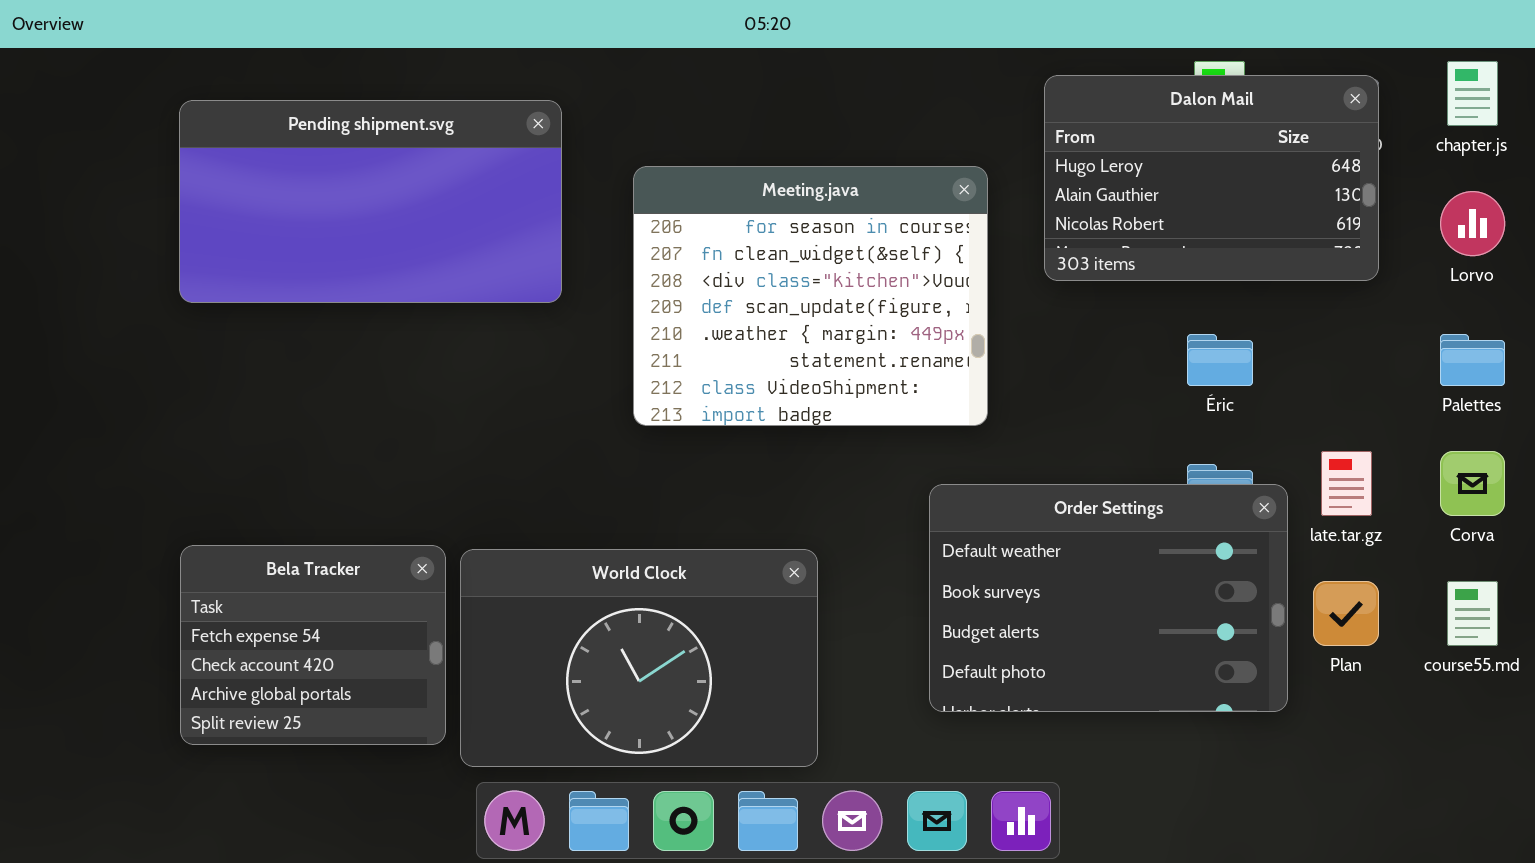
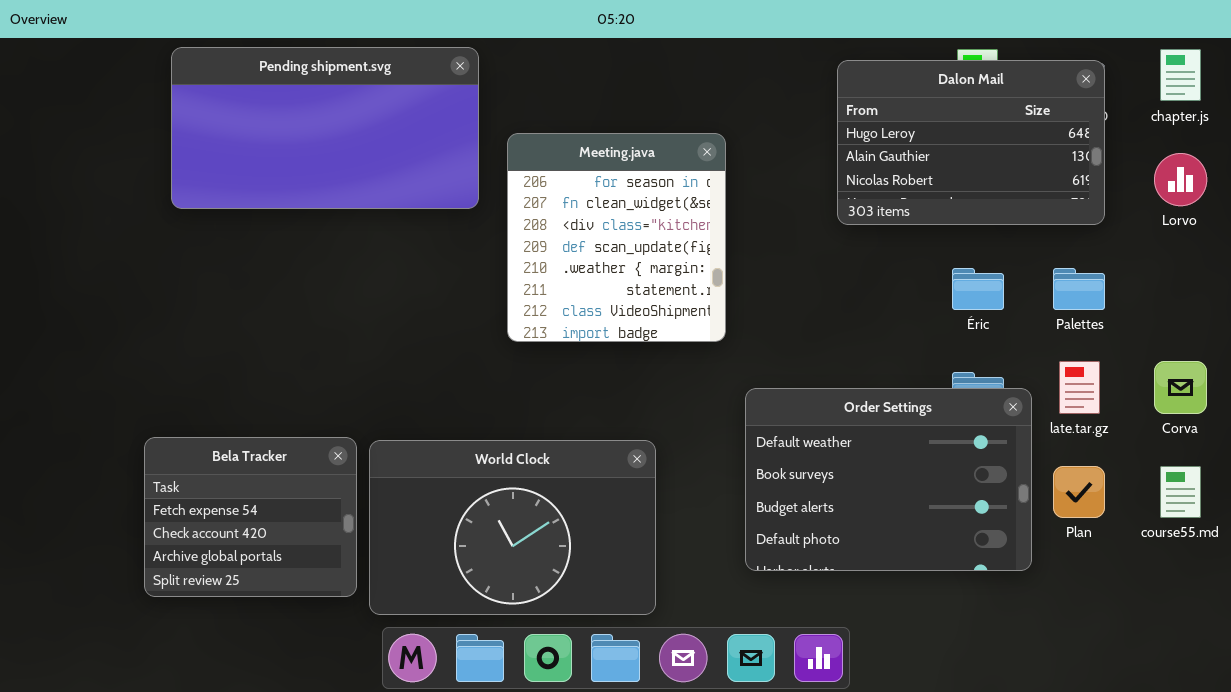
Pending shipment.svg: [179,100,562,303] -> [171,47,479,209], moved
Meeting.java: [633,166,988,426] -> [507,133,726,342], resized
Palettes: [1440,334,1505,386] -> [1053,268,1105,310], moved

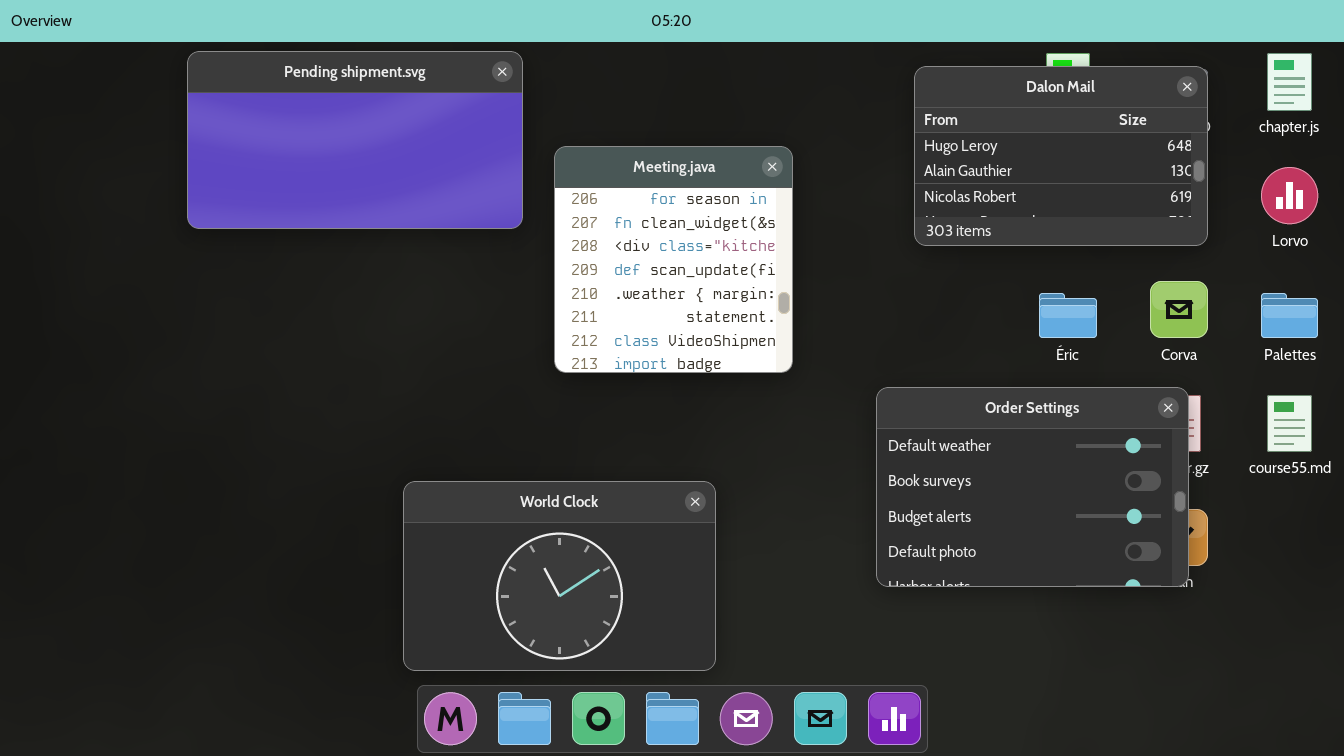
Palettes: [1053,268,1105,310] -> [1261,293,1318,338], moved
Corva: [1154,361,1207,414] -> [1150,281,1208,338], moved
Order Settings: [745,388,1032,571] -> [876,387,1189,587], moved
Bela Tracker: [144,437,357,597] -> none, closed
course55.md: [1160,466,1201,518] -> [1267,395,1312,452], moved

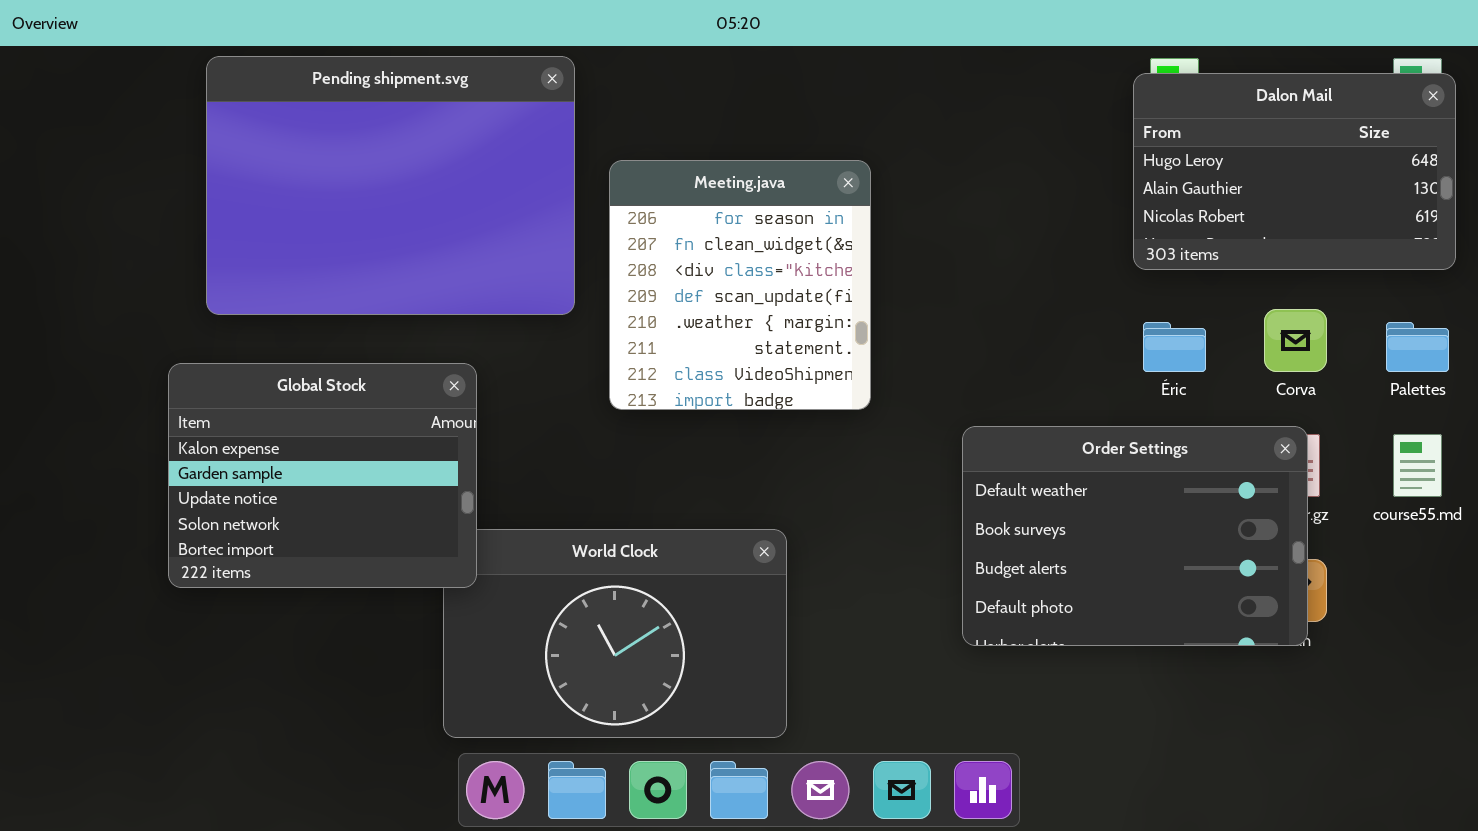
Pending shipment.svg: [187,51,523,229] -> [206,56,575,315], resized
Dalon Mail: [914,66,1208,246] -> [1133,73,1456,270], moved
Global Stock: none -> [168,363,477,588], opened

